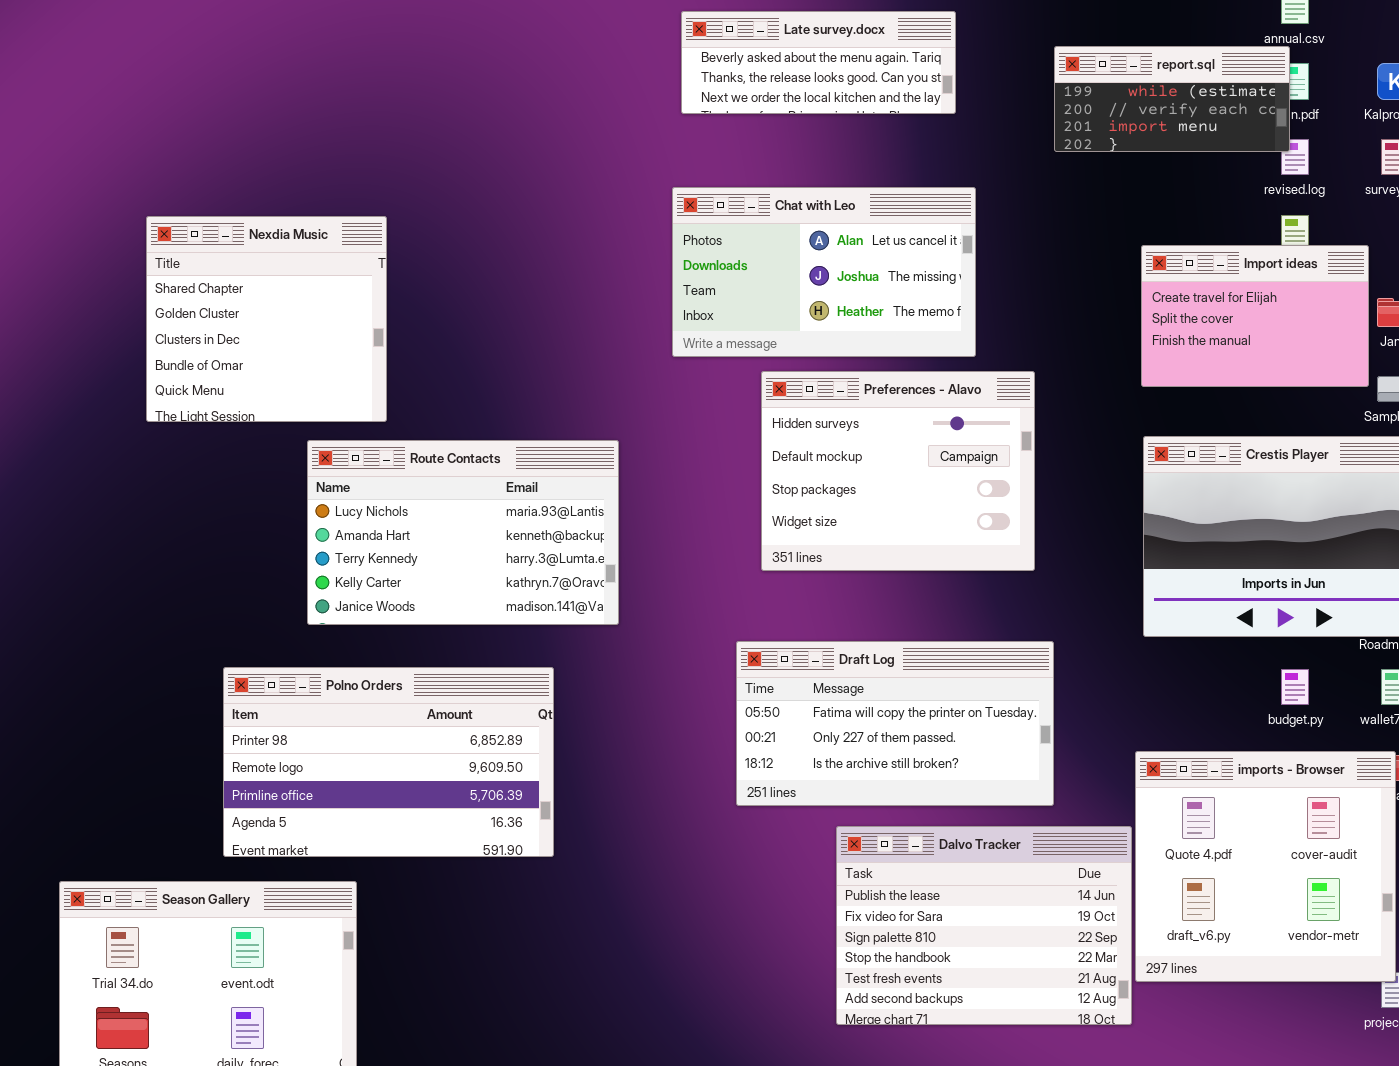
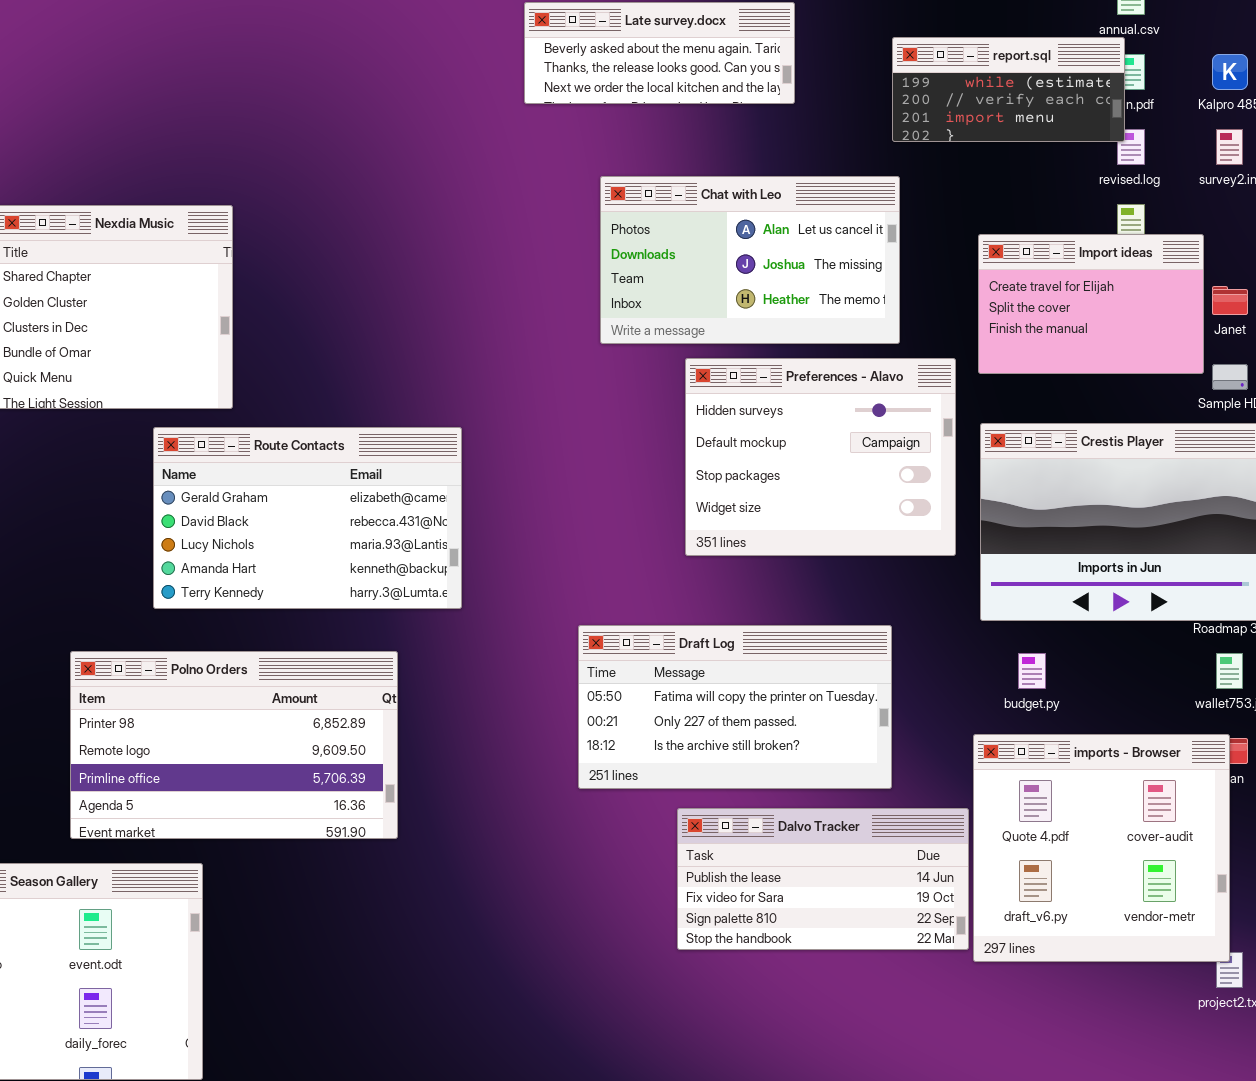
Chat with Leo: [672,187,976,357] -> [600,176,900,344], moved
Preferences - Alavo: [761,371,1035,571] -> [685,358,956,556], moved
Route Contacts: [307,440,619,625] -> [153,427,462,609], scrolled up 2 rows
budget.py: [1281,669,1309,705] -> [1018,653,1046,689], moved
Dalvo Tracker: [836,826,1132,1025] -> [677,808,969,950], resized

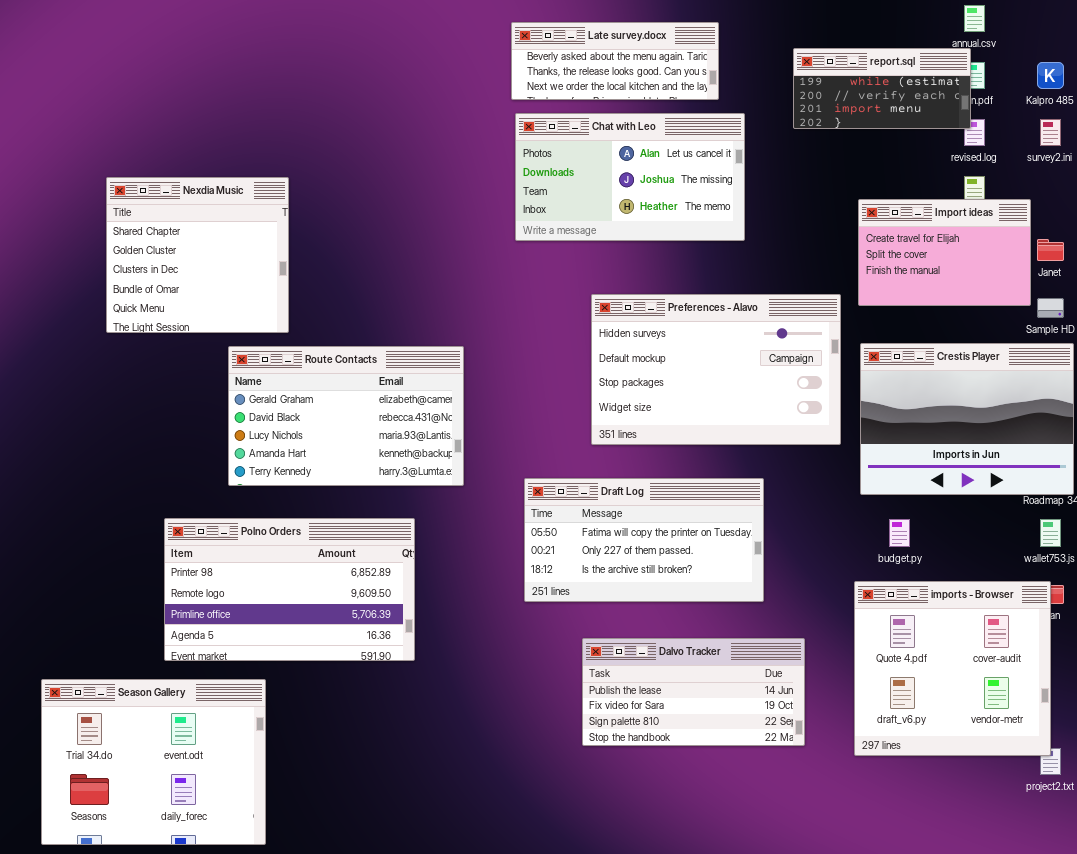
Chat with Leo: [600,176,900,344] -> [515,113,745,241], moved
Preferences - Alavo: [685,358,956,556] -> [591,294,841,445], resized
Draft Log: [578,625,892,789] -> [524,478,764,602], moved
Dalvo Tracker: [677,808,969,950] -> [582,638,805,746], moved

